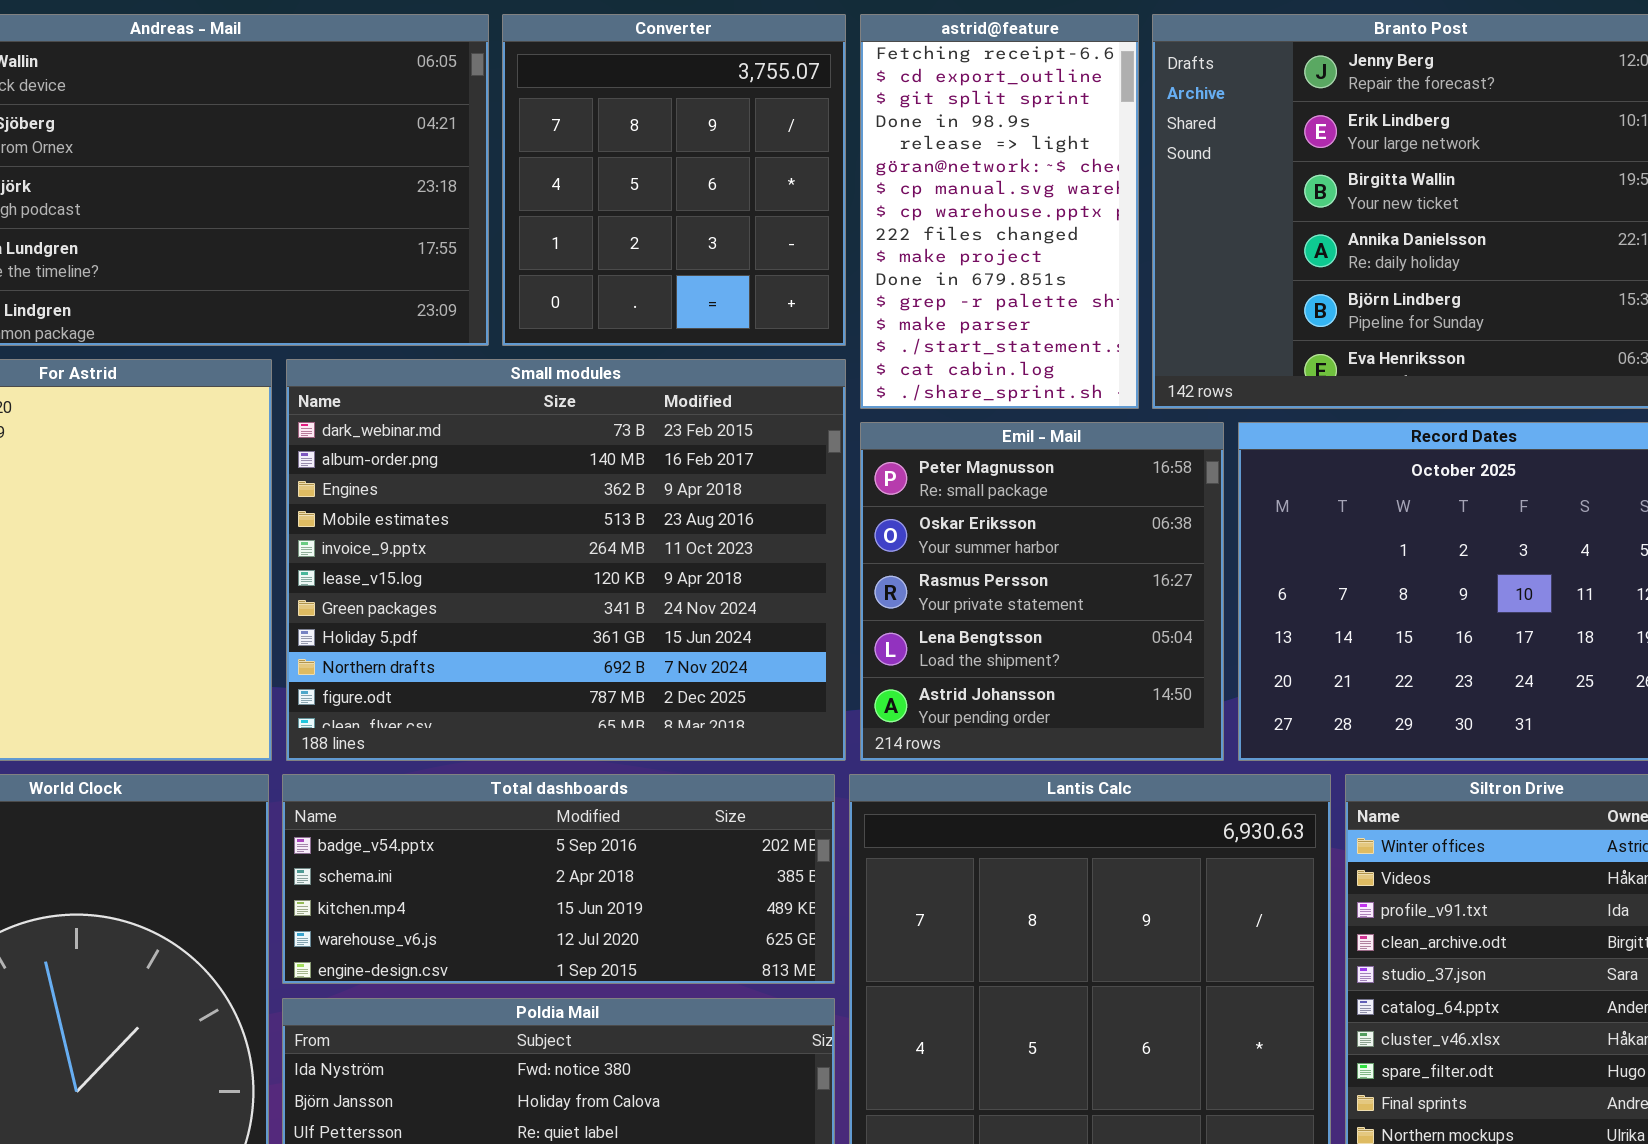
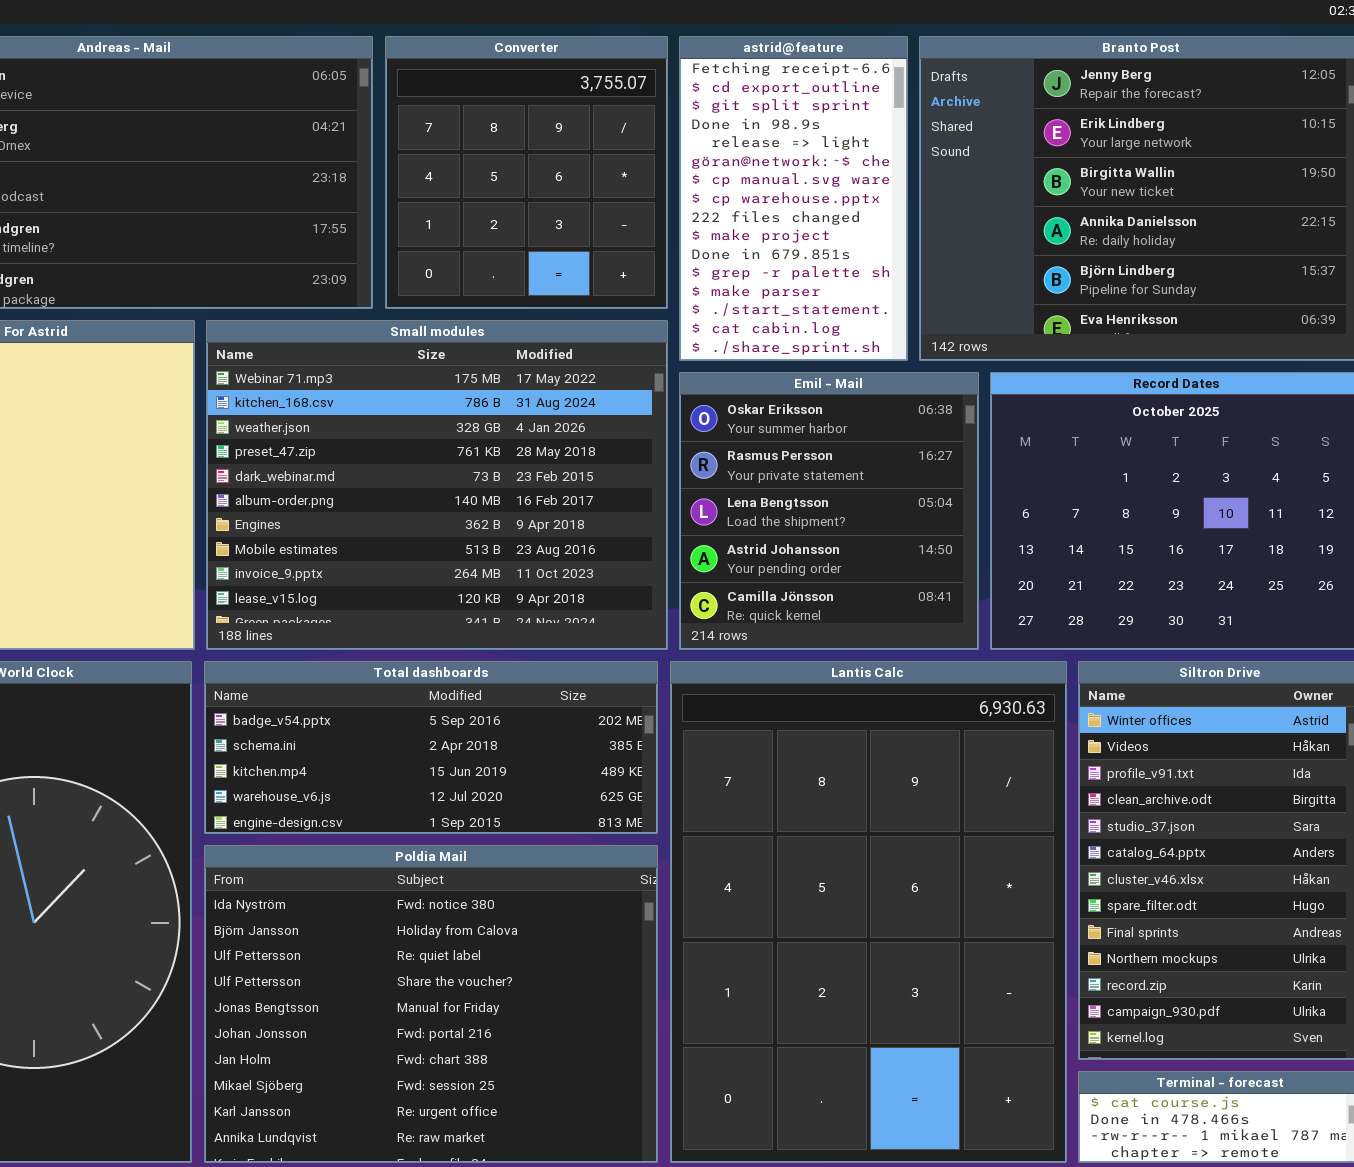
Small modules: [286,359,846,761] -> [206,320,668,650], scrolled up 4 rows
Emil - Mail: [860,422,1224,761] -> [679,372,979,650], scrolled down 1 row

